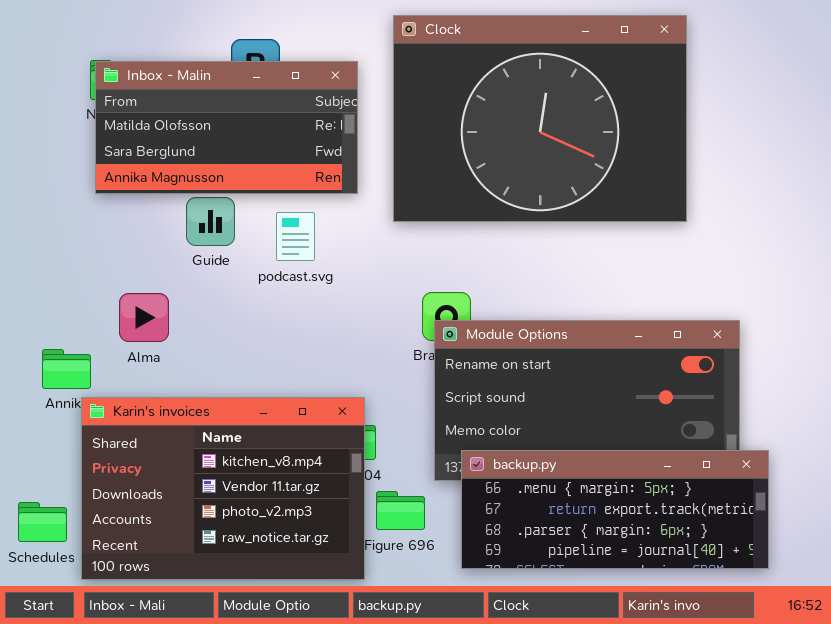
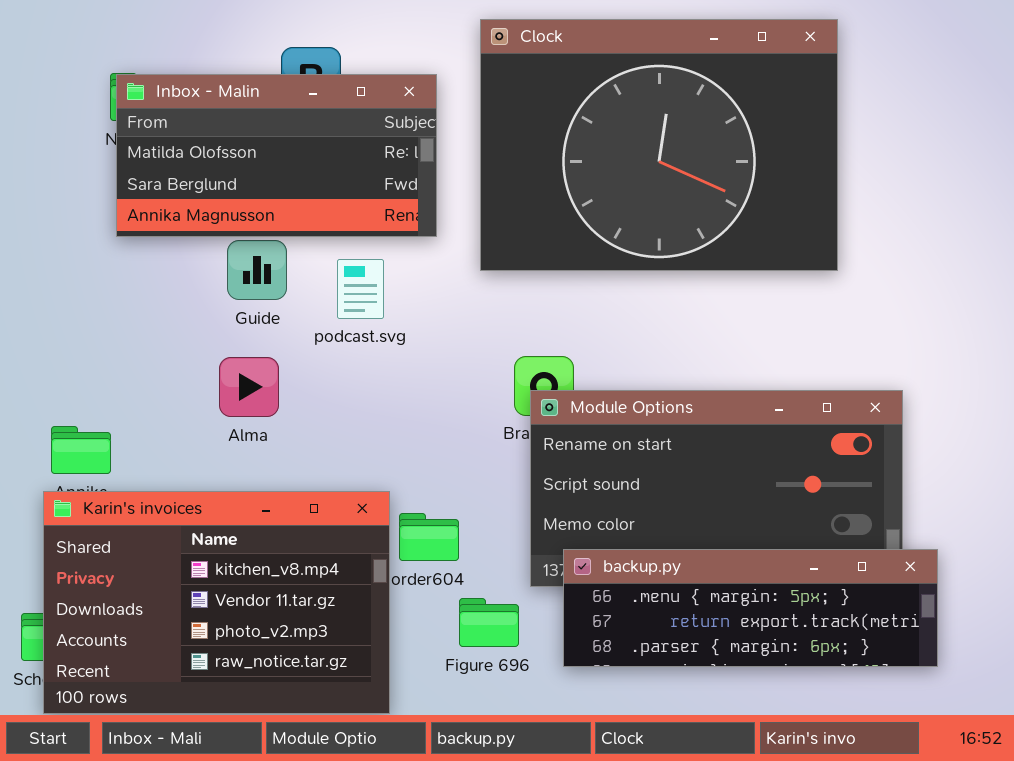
Alma: [119,293,169,342] -> [219,357,279,417], moved
Karin's invoices: [81,397,365,580] -> [43,491,390,714], moved
backup.py: [461,450,769,569] -> [563,549,938,667], resized

